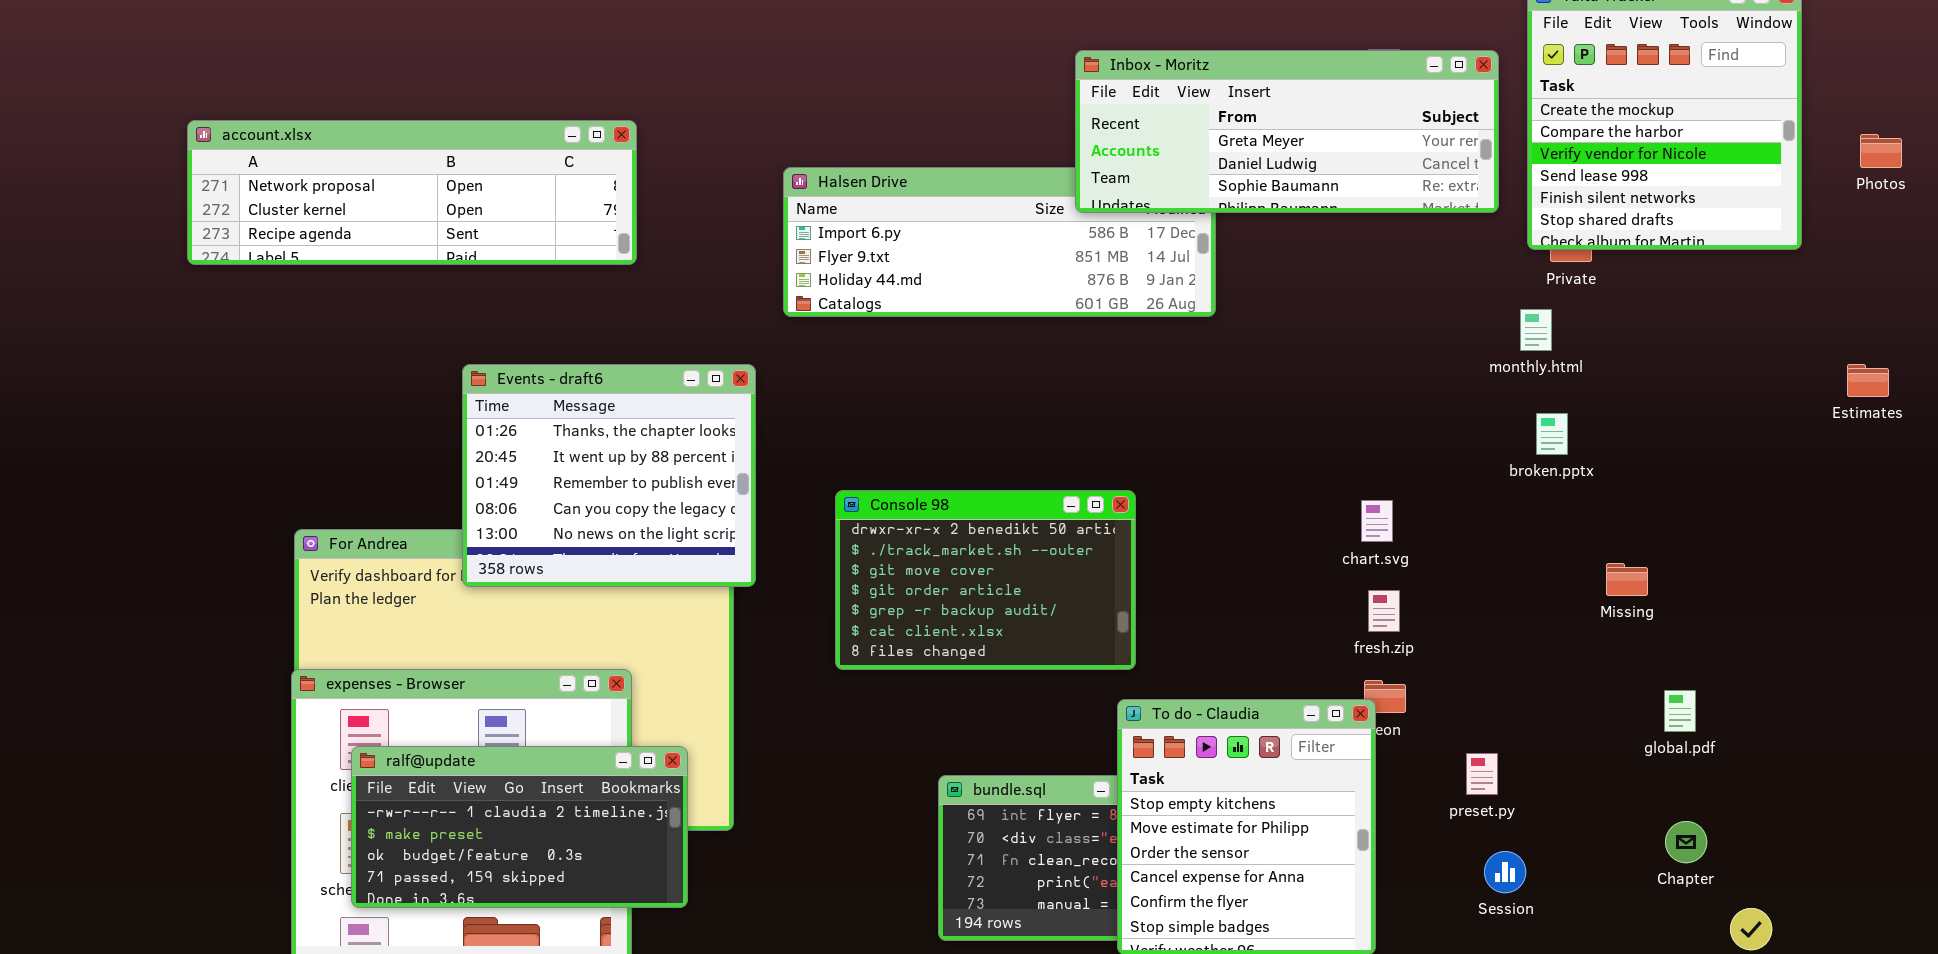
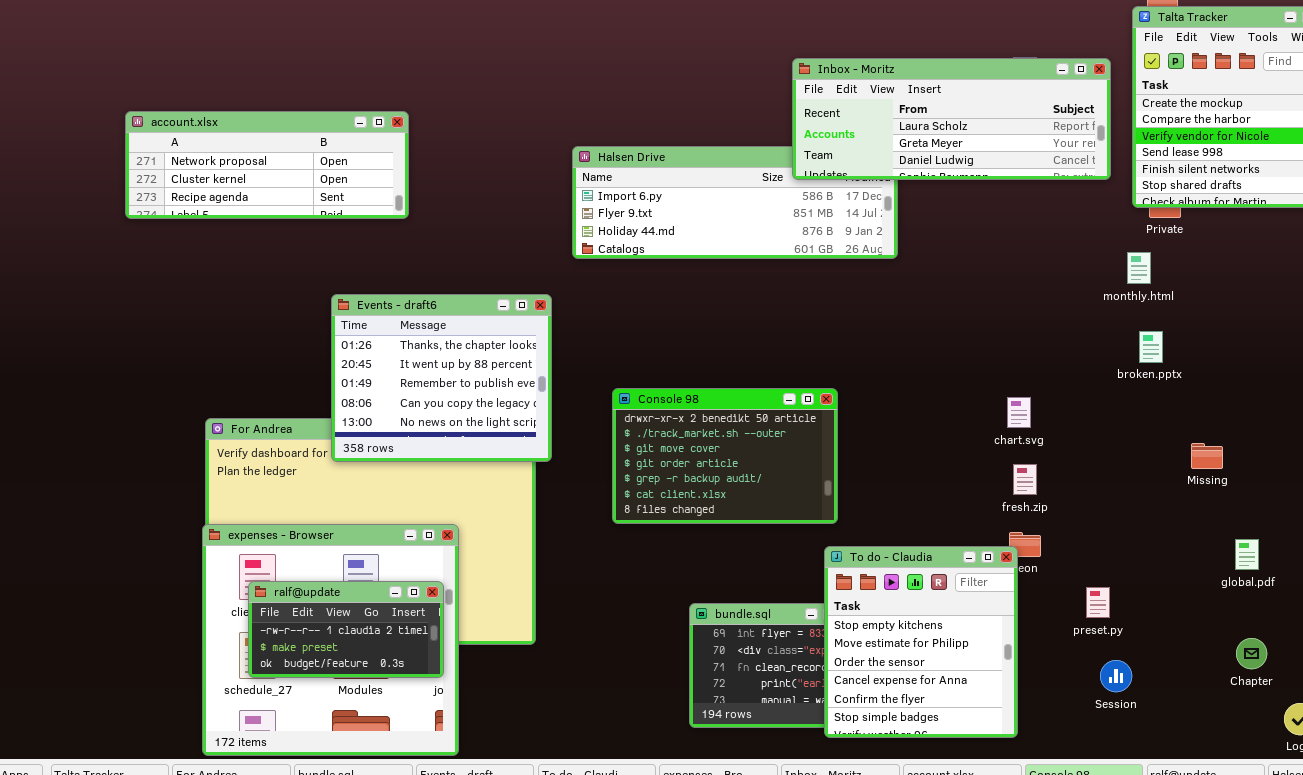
Inbox - Moritz: [1075,50,1499,213] -> [792,58,1111,180], scrolled up 1 row
account.xlsx: [187,120,637,265] -> [125,111,409,219], resized
ralf@update: [351,746,688,908] -> [248,581,444,678], resized

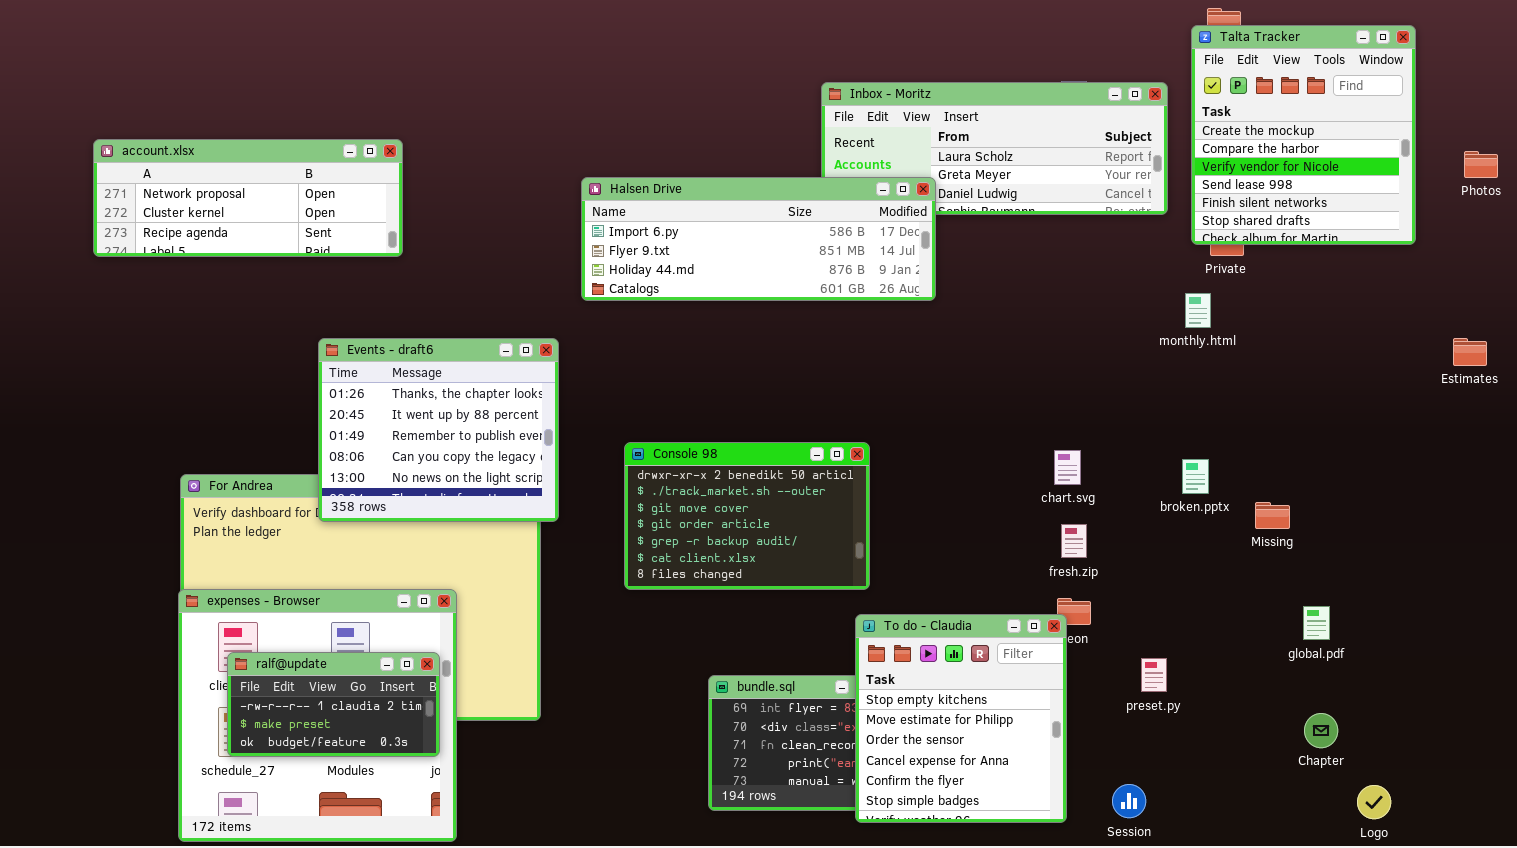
Halsen Drive: [572,146,898,259] -> [581,177,936,301], raised
broken.pptx: [1139,331,1163,363] -> [1182,459,1209,494], moved
Session: [1100,660,1132,692] -> [1112,784,1146,818], moved

